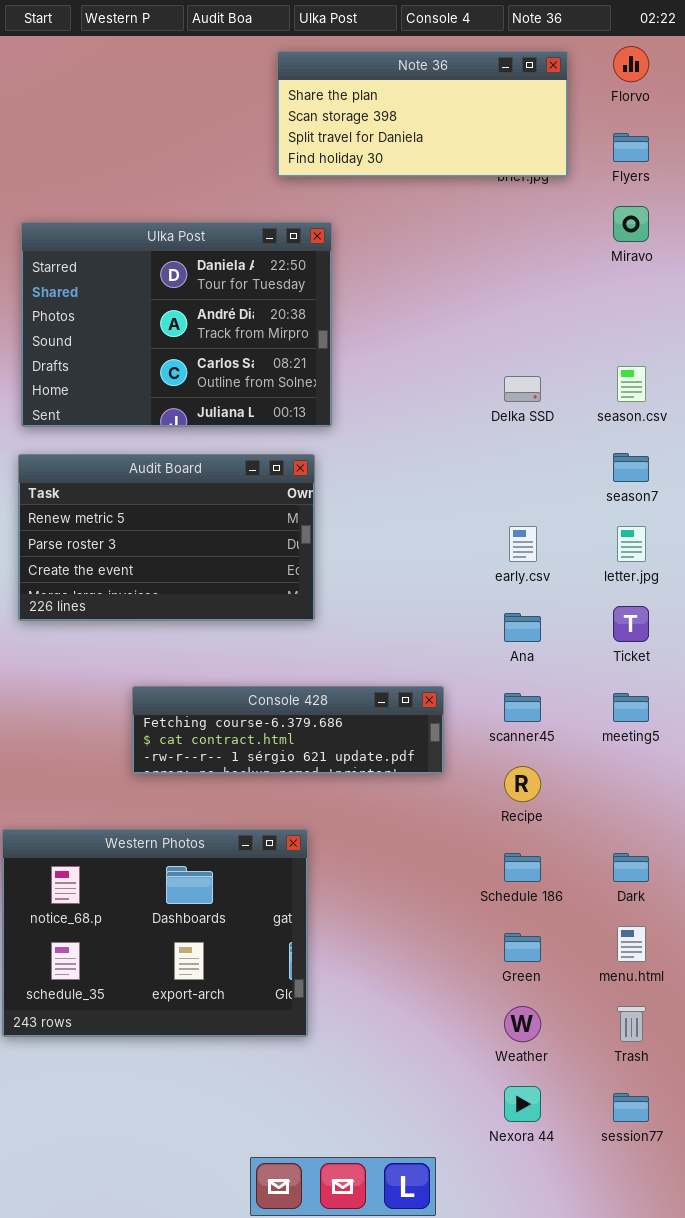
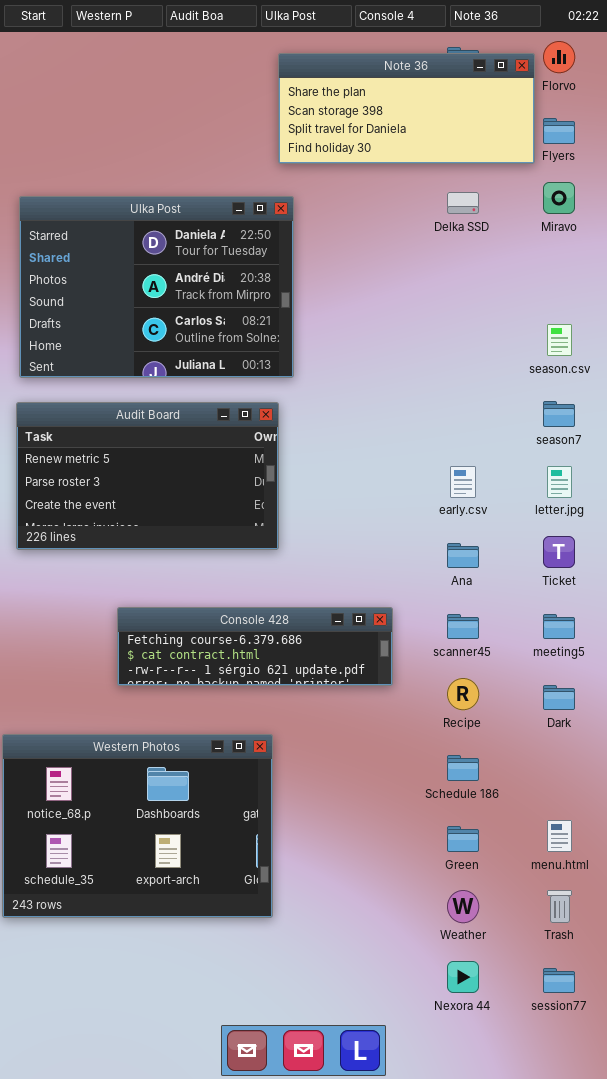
Note 36: [277,51,568,177] -> [278,53,535,164], moved
Delka SSD: [504,376,541,402] -> [447,192,479,214], moved
Dark: [613,853,649,882] -> [543,685,575,710], moved

